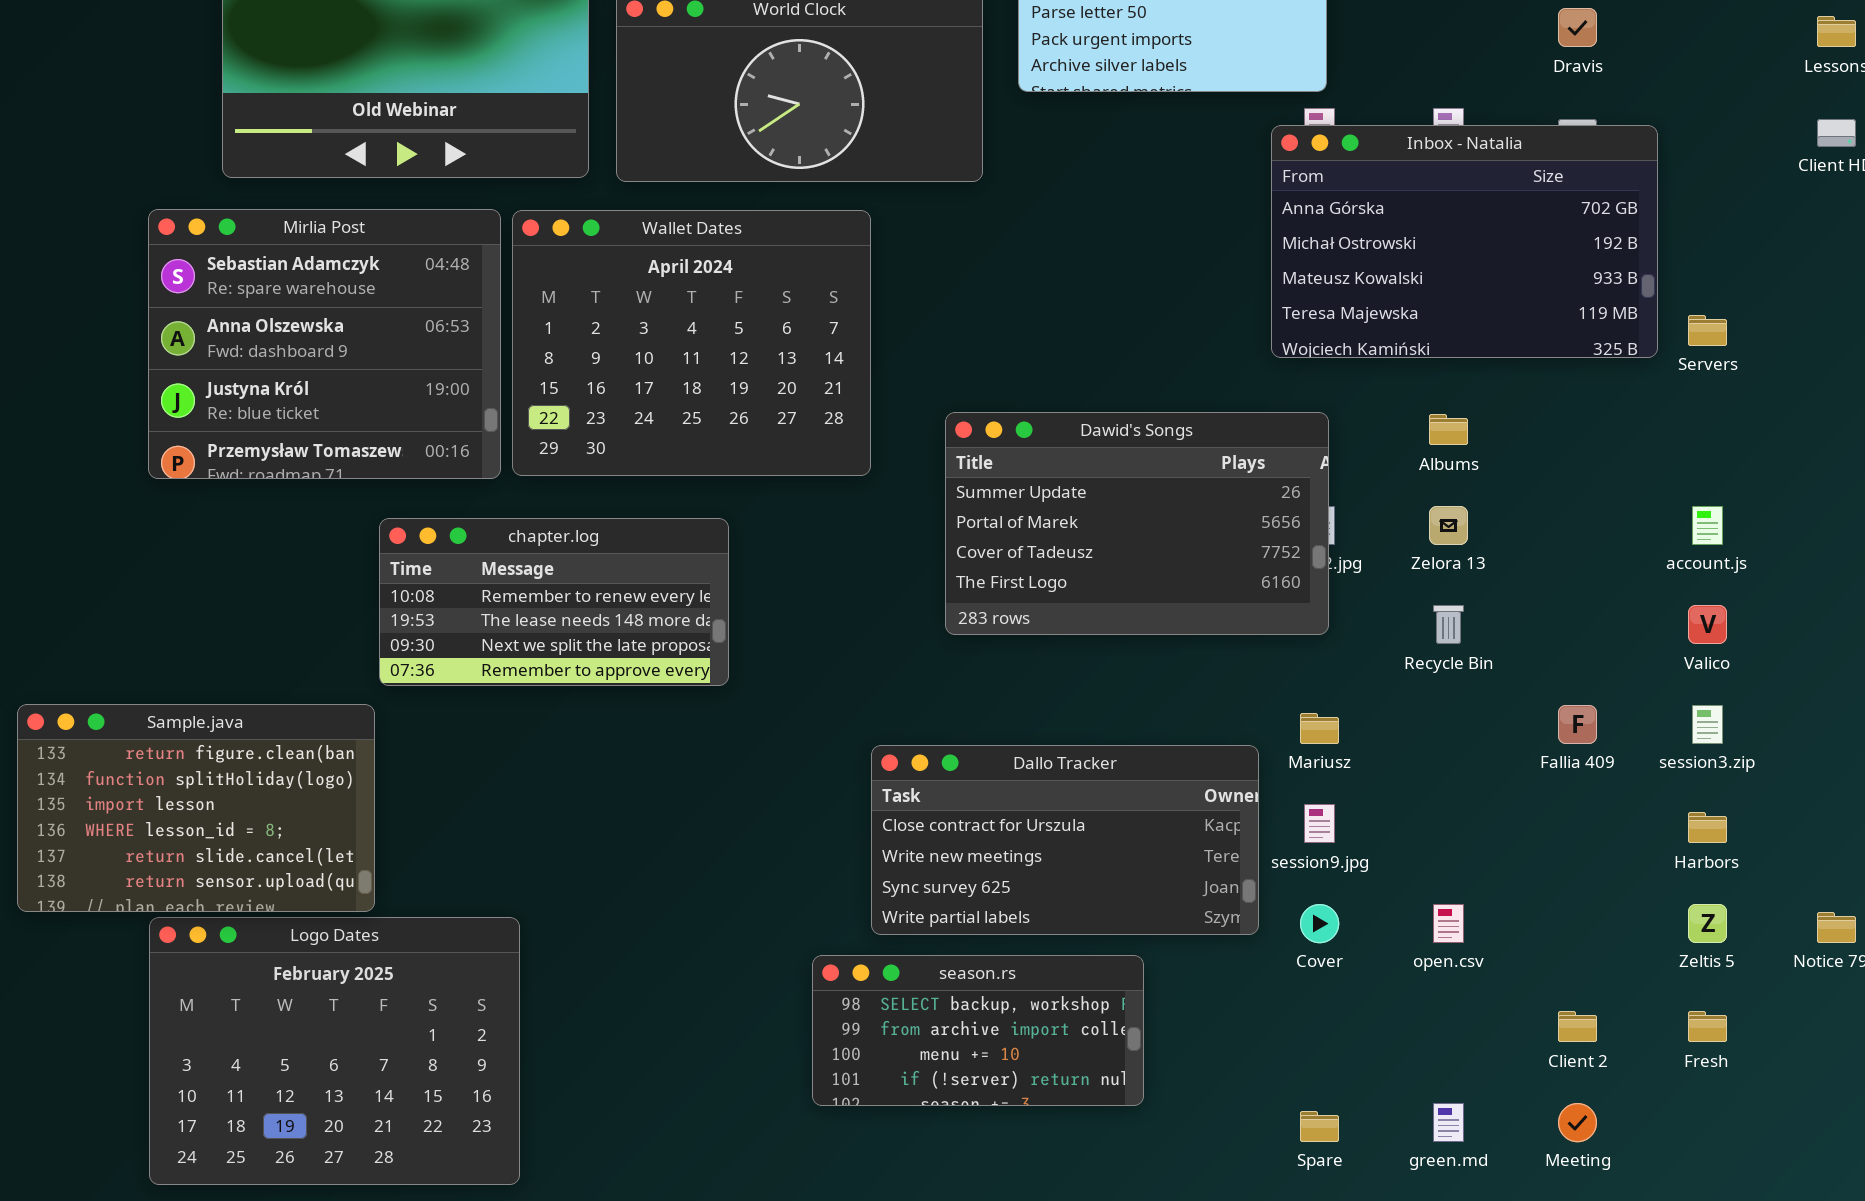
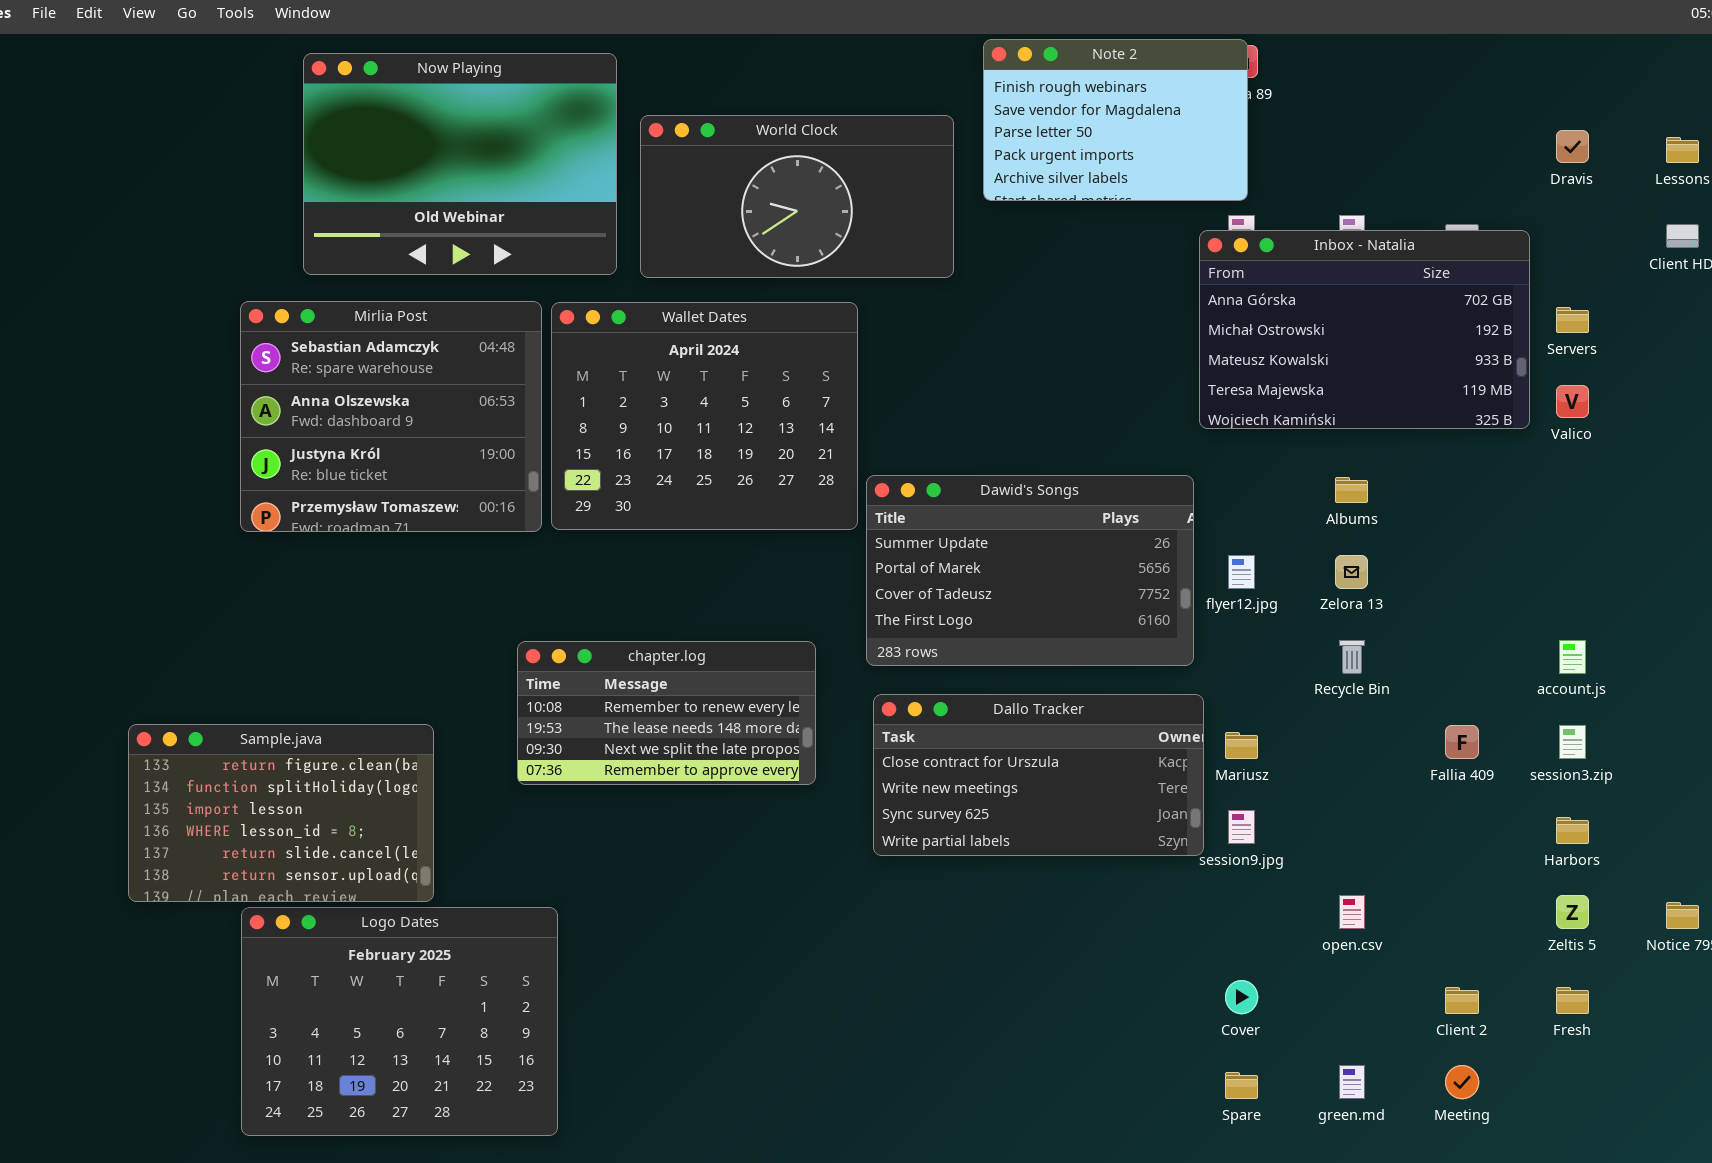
Dravis: [1558,8,1597,47] -> [1556,130,1589,163], moved
Servers: [1688,315,1727,346] -> [1556,307,1589,333], moved
Dawid's Songs: [945,412,1329,635] -> [866,475,1194,666], moved
account.js: [1692,506,1723,545] -> [1559,640,1586,674], moved
chapter.log: [379,518,729,686] -> [517,641,816,785], moved
Valico: [1688,605,1727,644] -> [1556,385,1589,418], moved
Dallo Tracker: [871,745,1259,935] -> [873,694,1204,856], moved
Cover: [1300,904,1339,943] -> [1225,980,1258,1014], moved
season.rs: [812,955,1144,1106] -> none, closed

